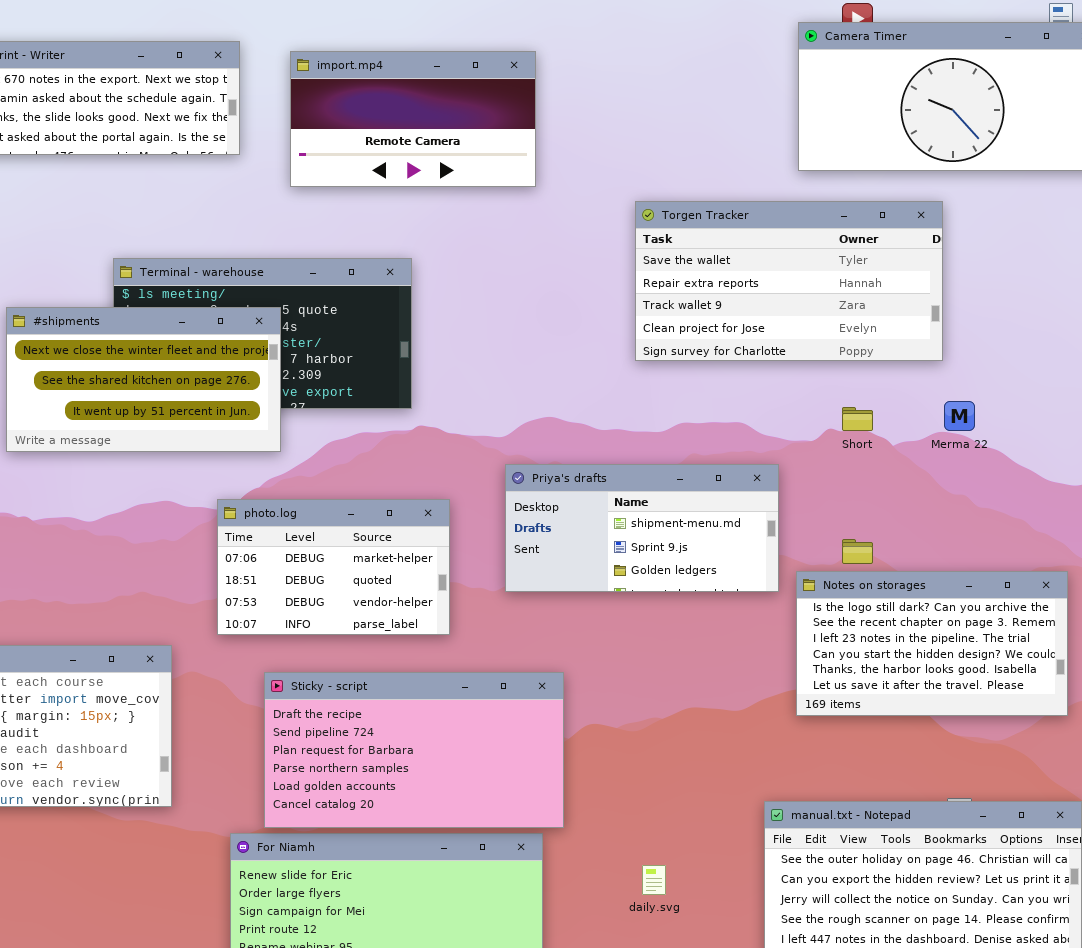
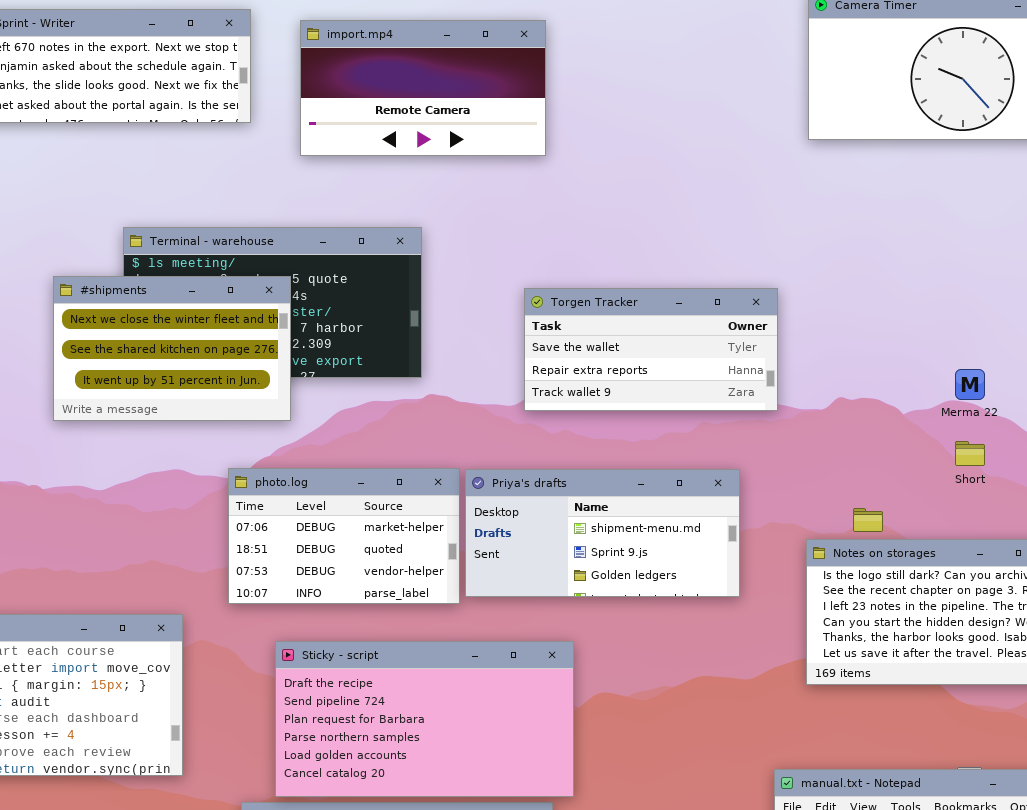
Torgen Tracker: [635,201,943,361] -> [524,288,778,411], moved, resized
#shipments: [6,307,281,452] -> [53,276,291,421], resized
Short: [842,407,873,431] -> [955,441,985,466], moved
Priya's drafts: [505,464,779,592] -> [465,469,740,597], moved

